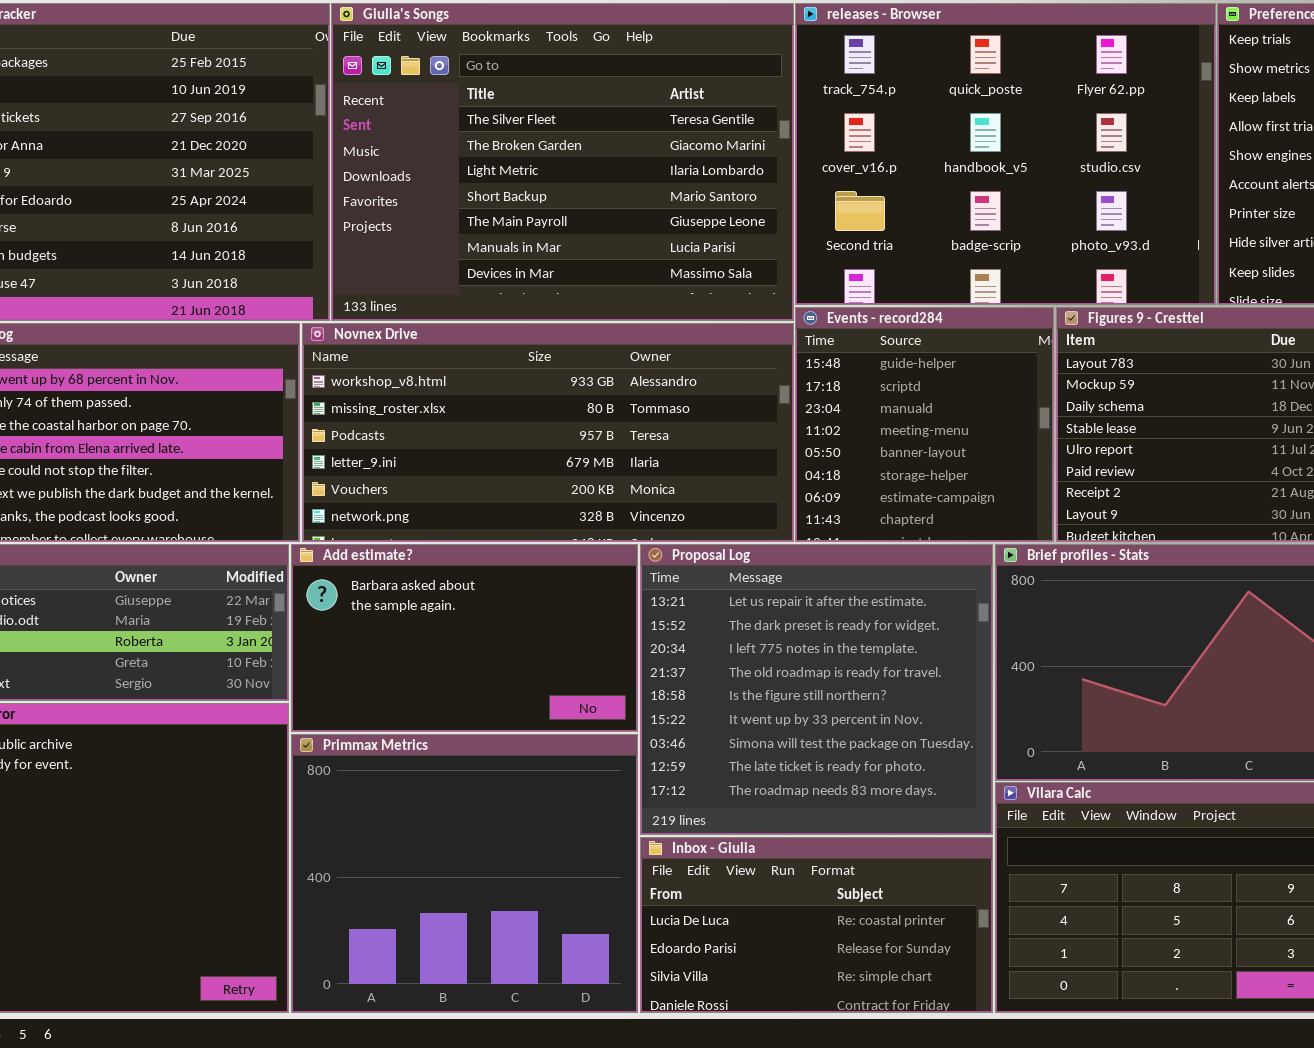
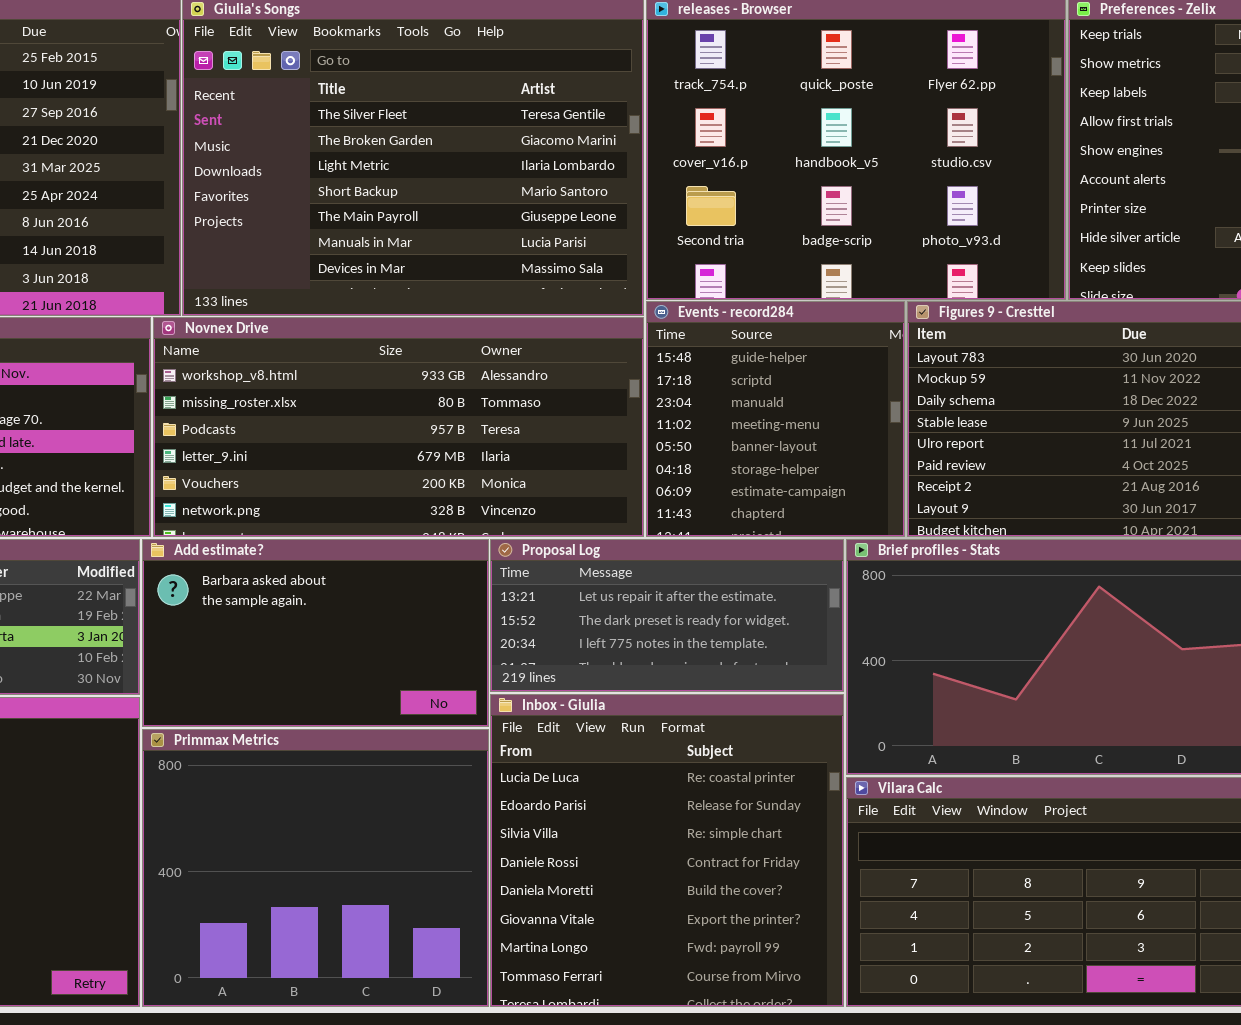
Proposal Log: [640,544,993,835] -> [490,539,844,692], resized
Inbox - Giulia: [640,837,993,1013] -> [490,694,844,1007], resized

